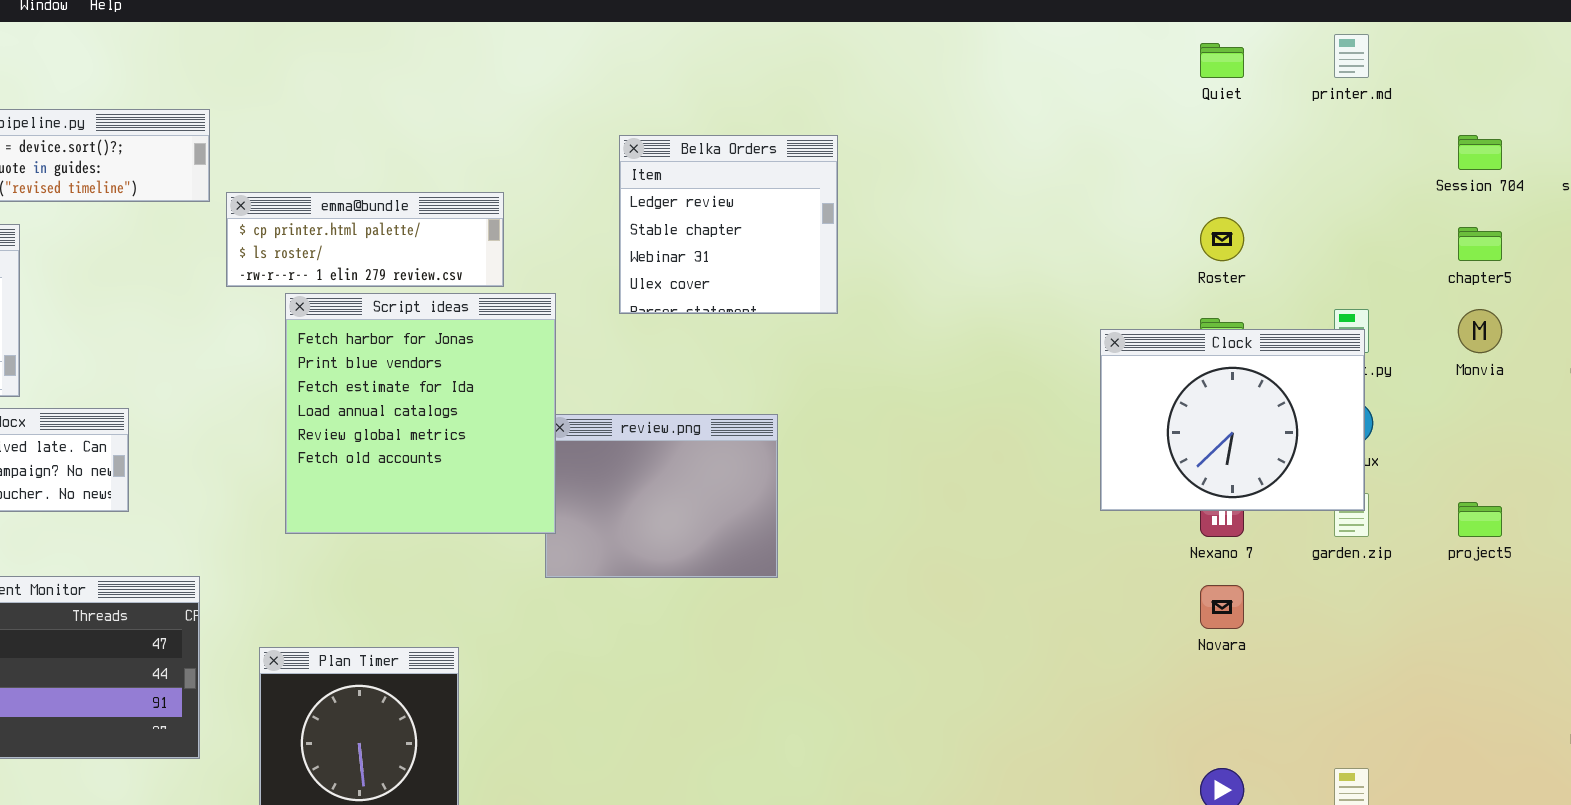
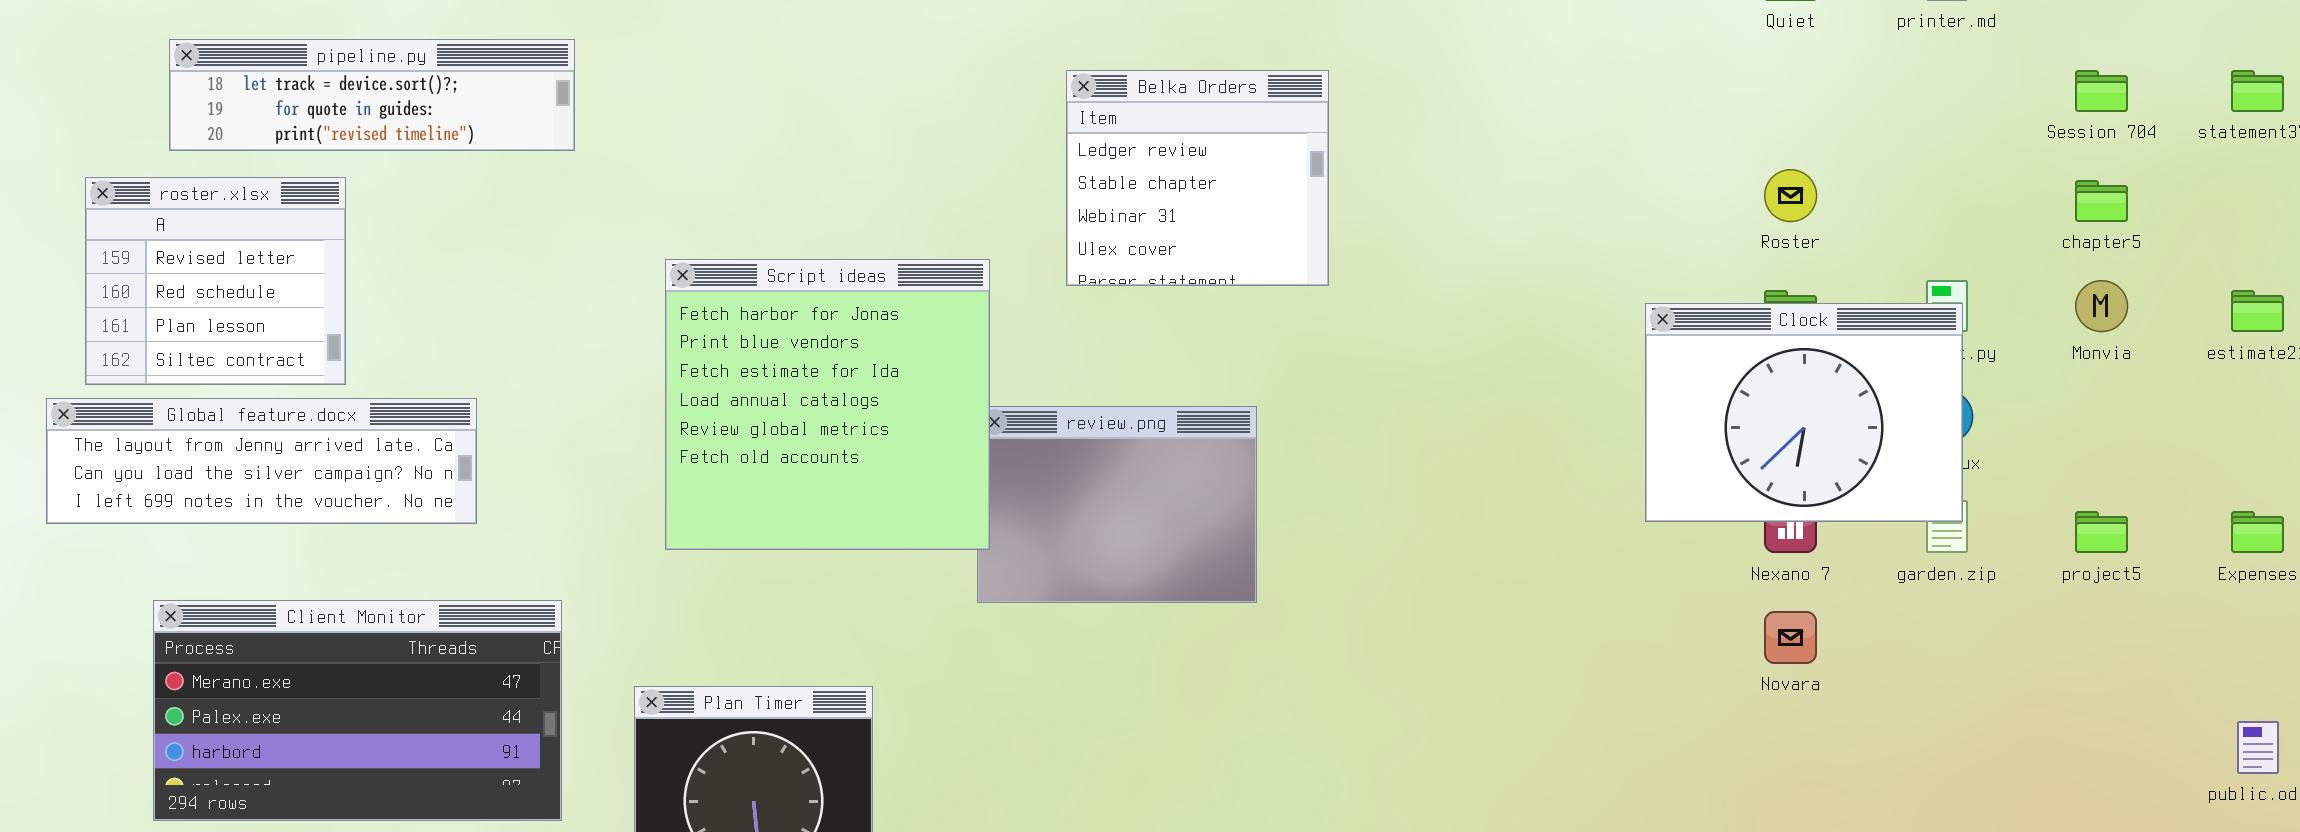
emma@bundle: [226,192,504,287] -> none, closed

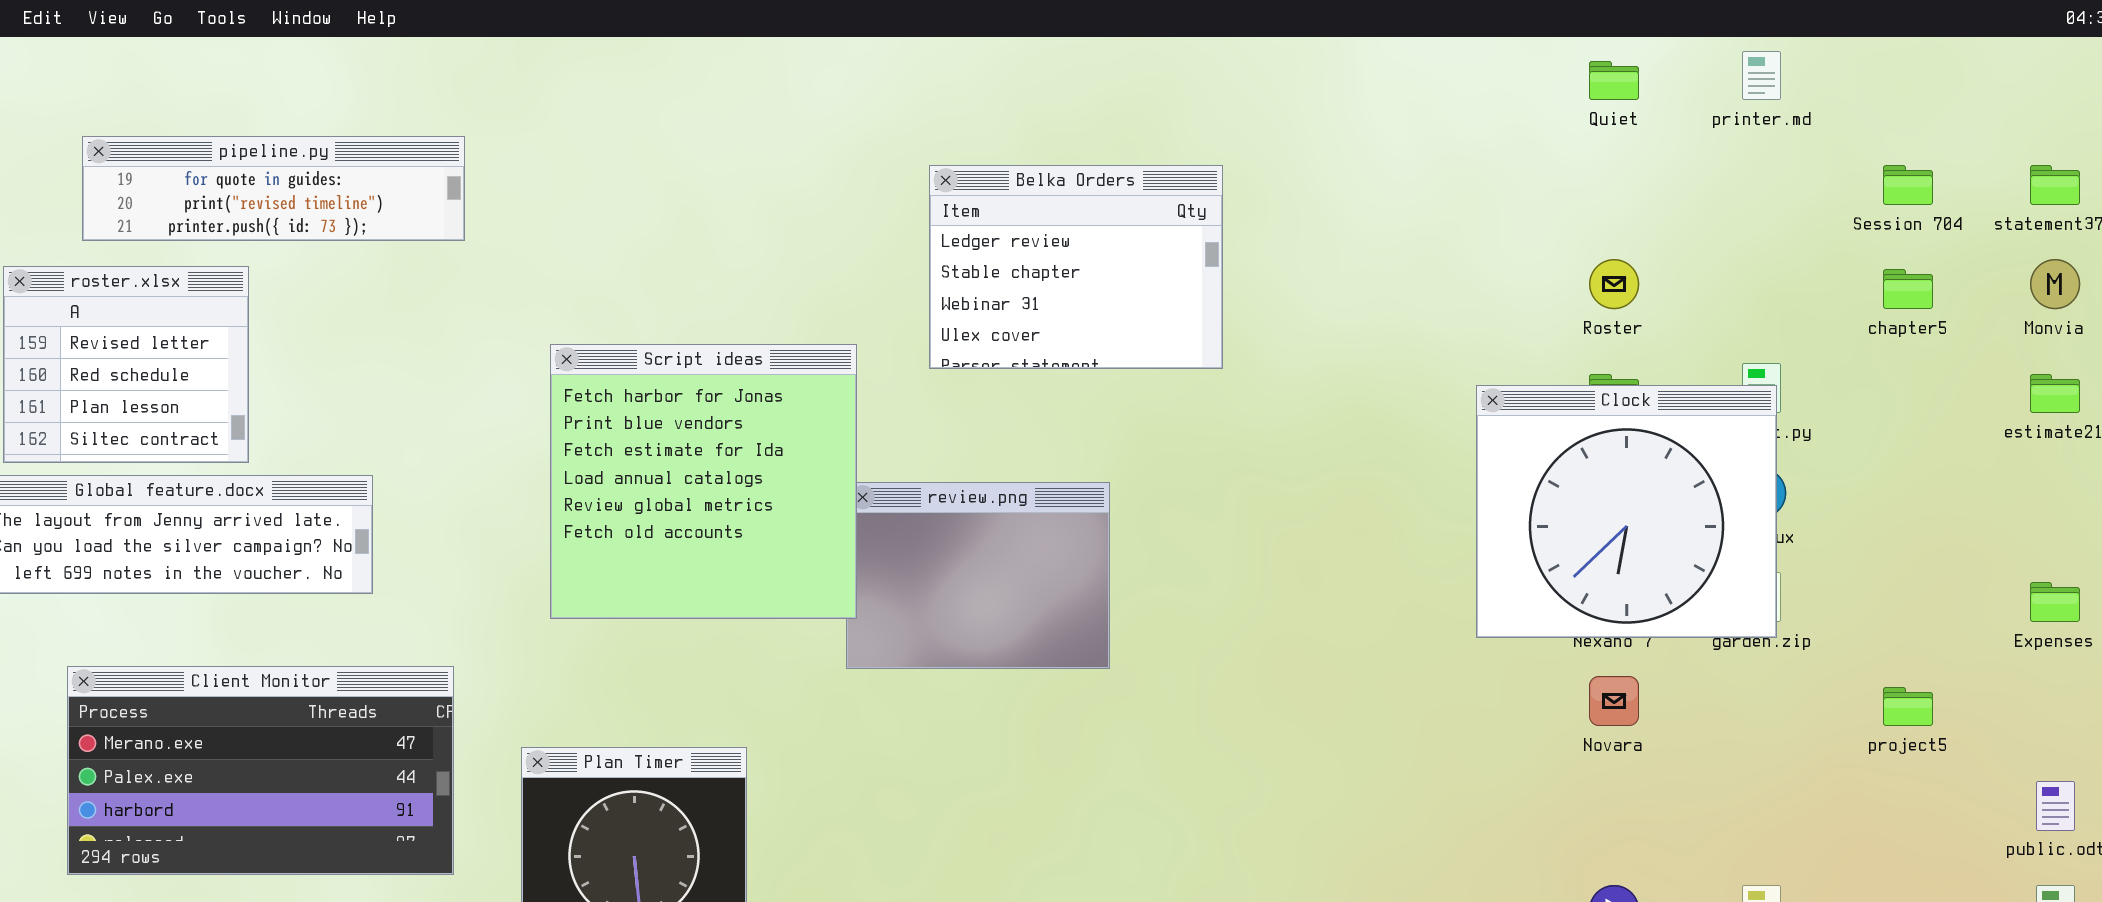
pipeline.py: [169,39,575,151] -> [82,136,465,241], scrolled down 1 row
Belka Orders: [1066,70,1329,286] -> [929,165,1223,369], resized
Monvia: [2075,280,2128,332] -> [2030,259,2080,309], moved
Clock: [1645,303,1963,522] -> [1476,385,1777,638], resized
project5: [2075,511,2128,553] -> [1883,687,1933,726], moved

